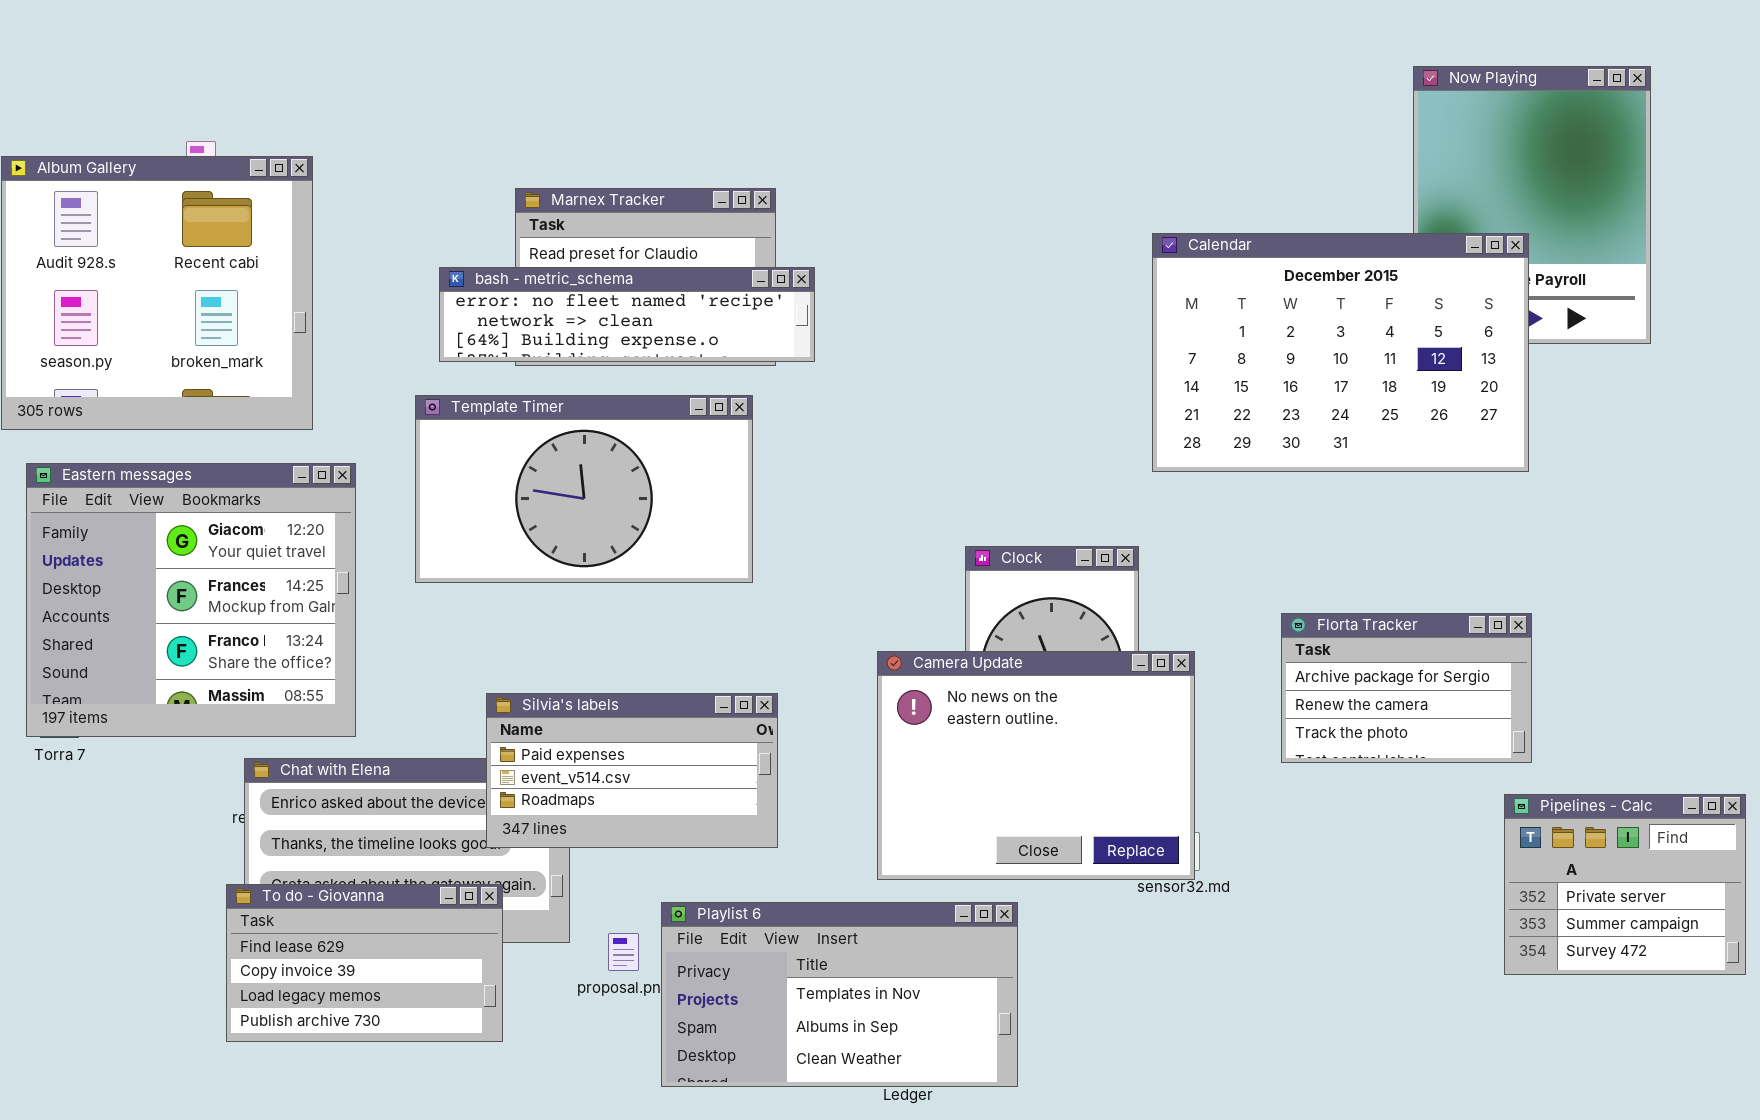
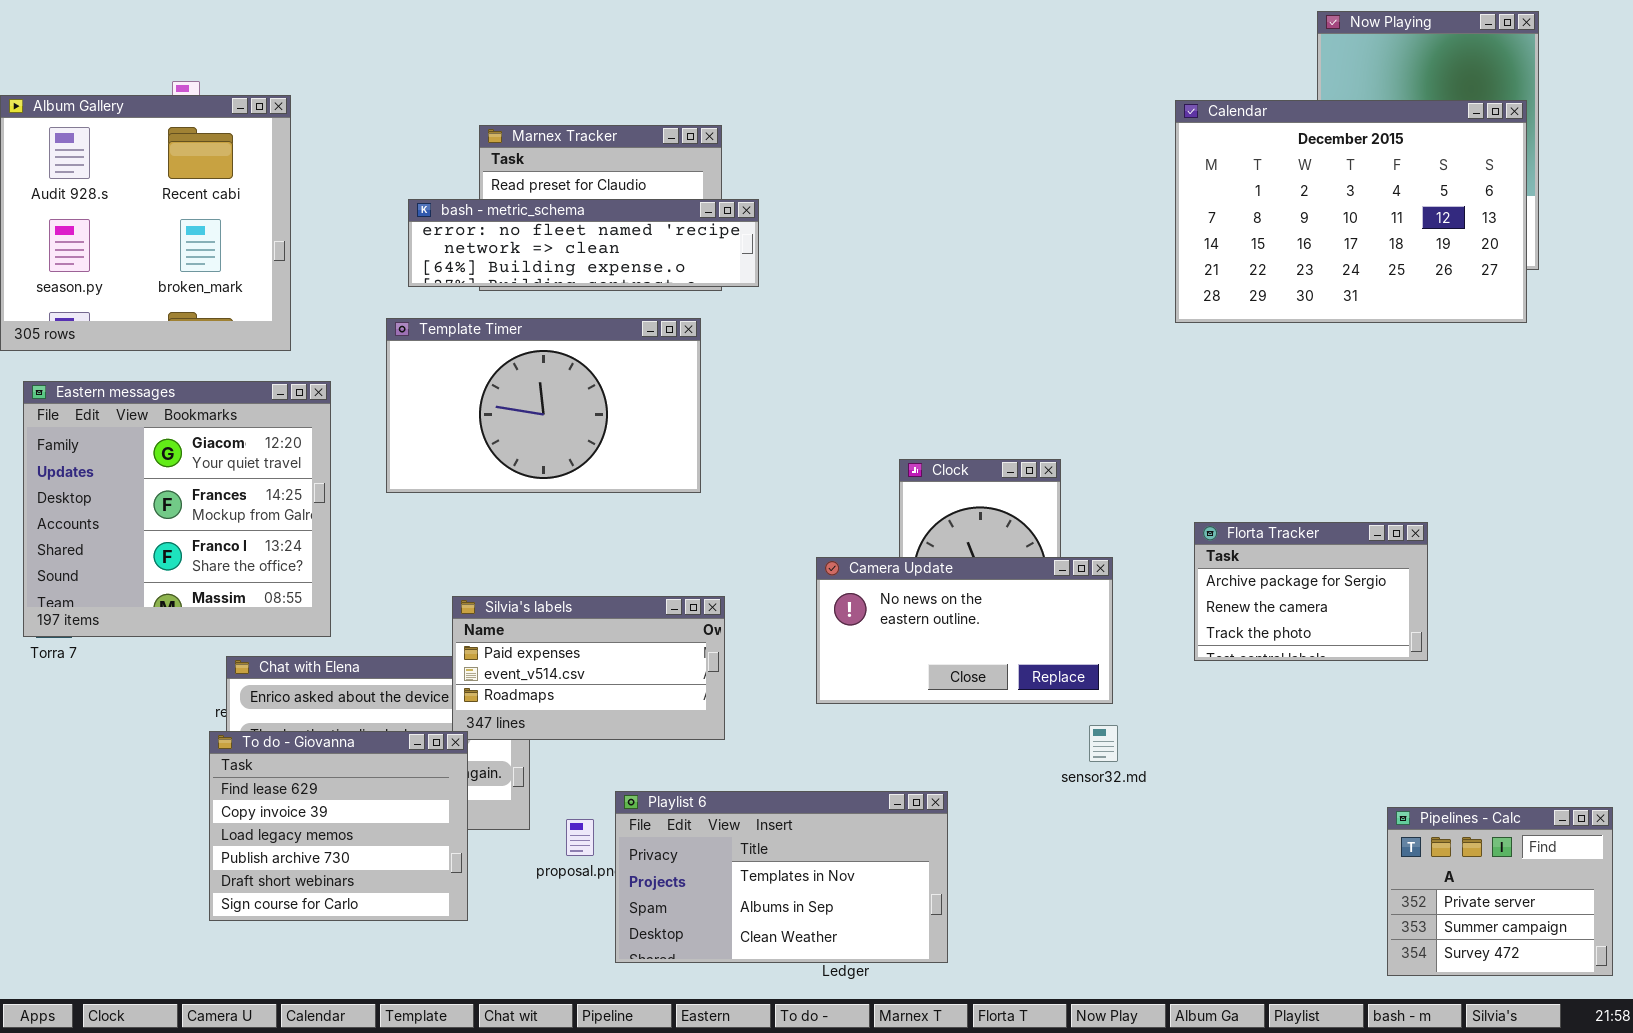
Calendar: [1152,233,1529,472] -> [1175,100,1527,323], moved
Camera Update: [877,651,1195,880] -> [816,557,1113,704], resized
Pipelines - Calc: [1504,794,1746,975] -> [1387,807,1613,976], moved
To do - Giovanna: [226,884,503,1042] -> [209,731,468,921], resized

